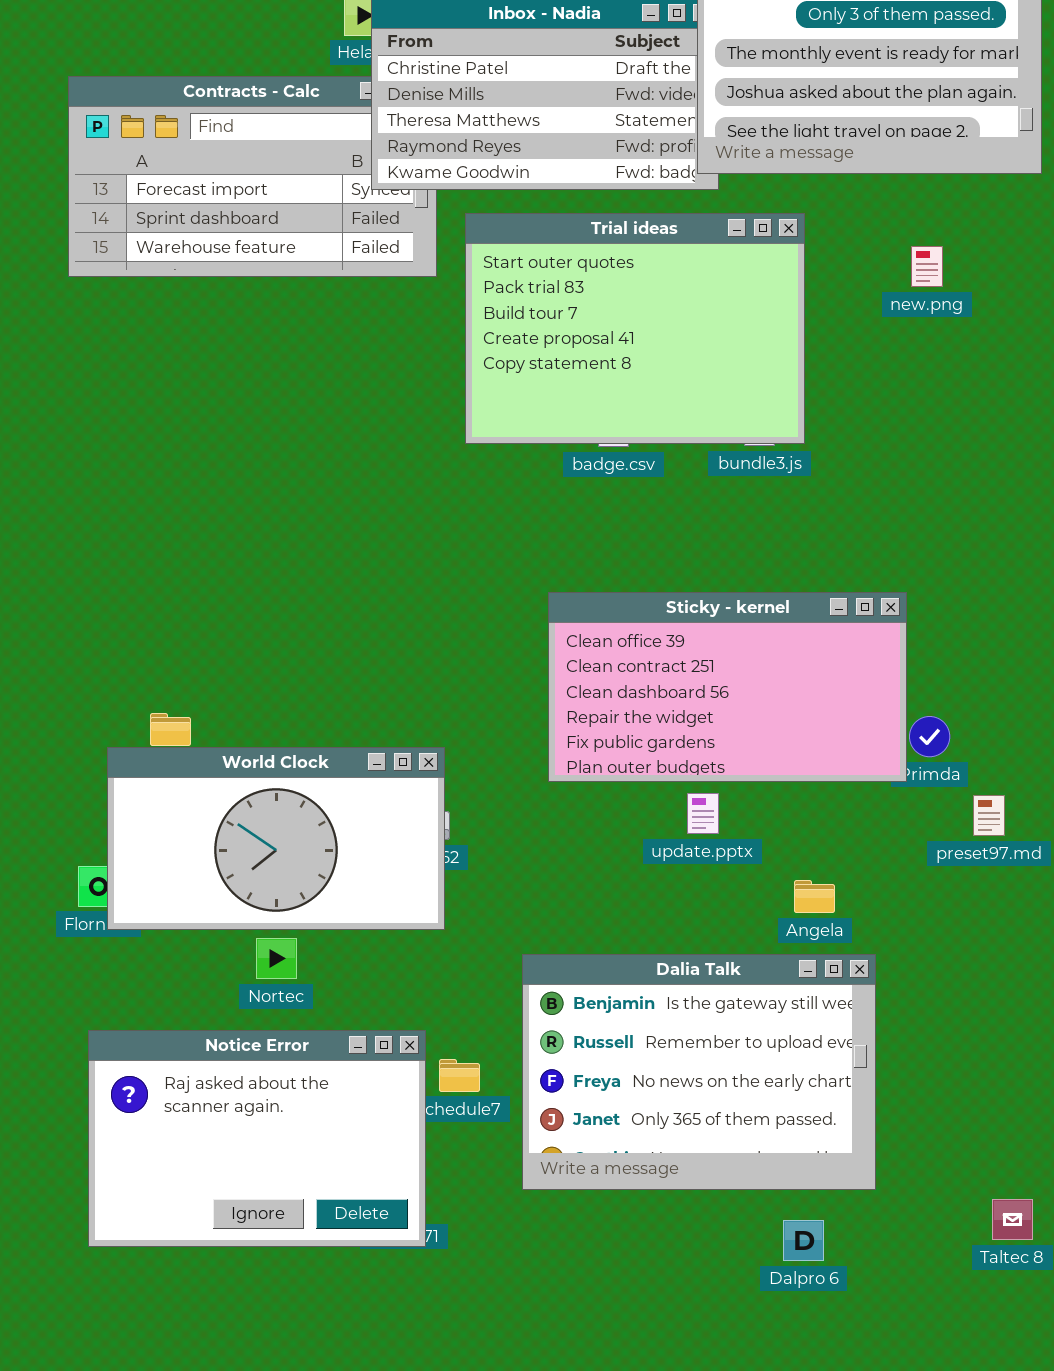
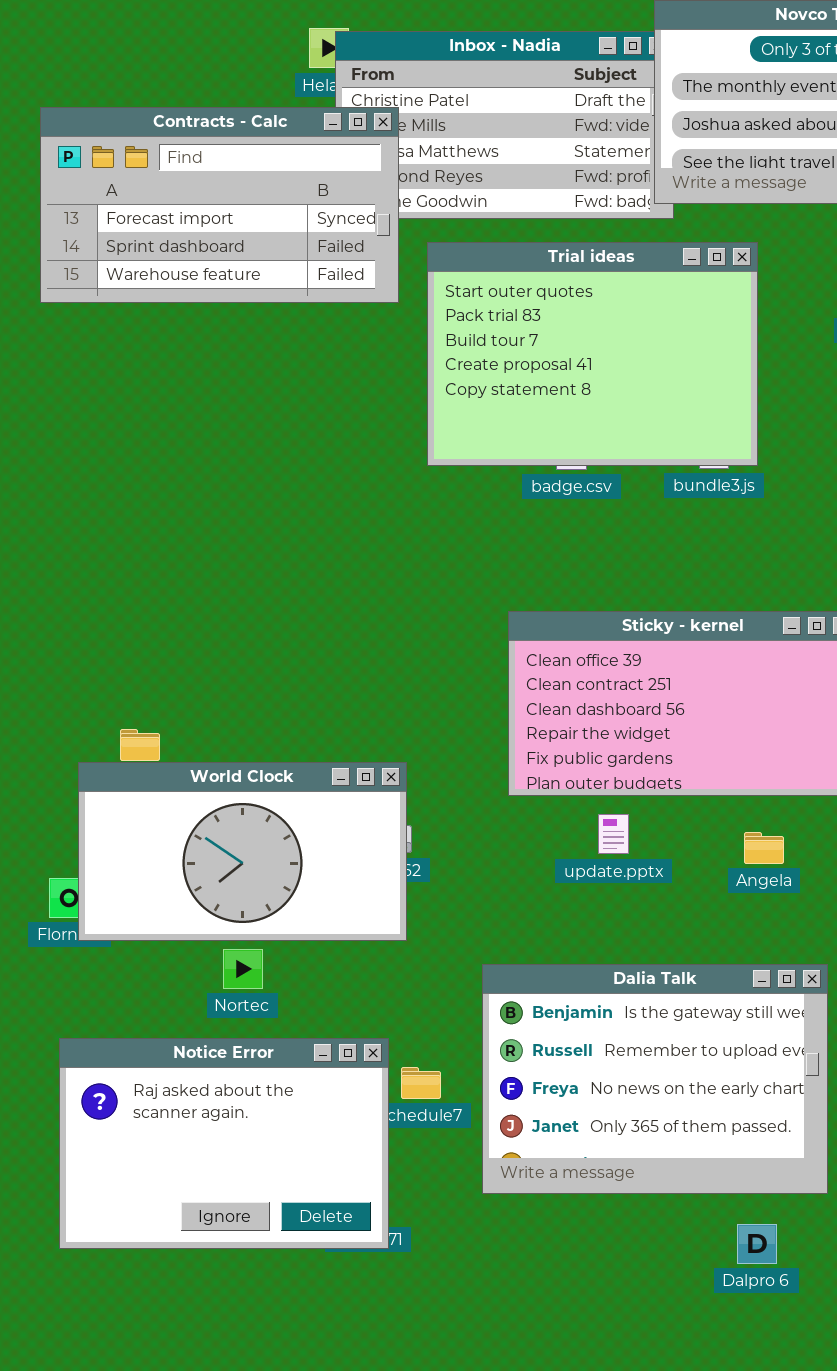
Contracts - Calc: [68,76,437,277] -> [40,107,399,303], raised
update.pptx: [687,793,719,834] -> [598,814,629,854], moved
Angela: [794,880,835,913] -> [744,832,784,864], moved

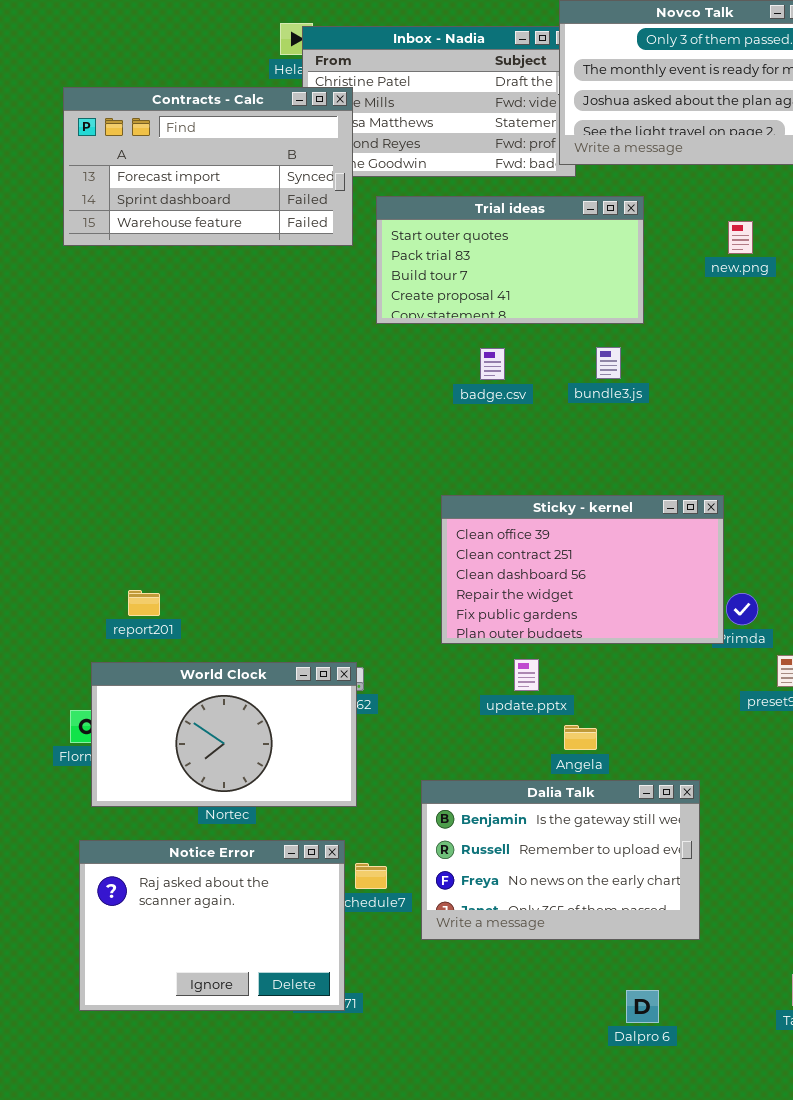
Trial ideas: [427,242,758,466] -> [376,196,644,324], resized
World Clock: [78,762,407,941] -> [91,662,357,807], moved
Angela: [744,832,784,864] -> [564,725,597,750], moved
Dalia Talk: [482,964,828,1194] -> [421,780,700,940], resized

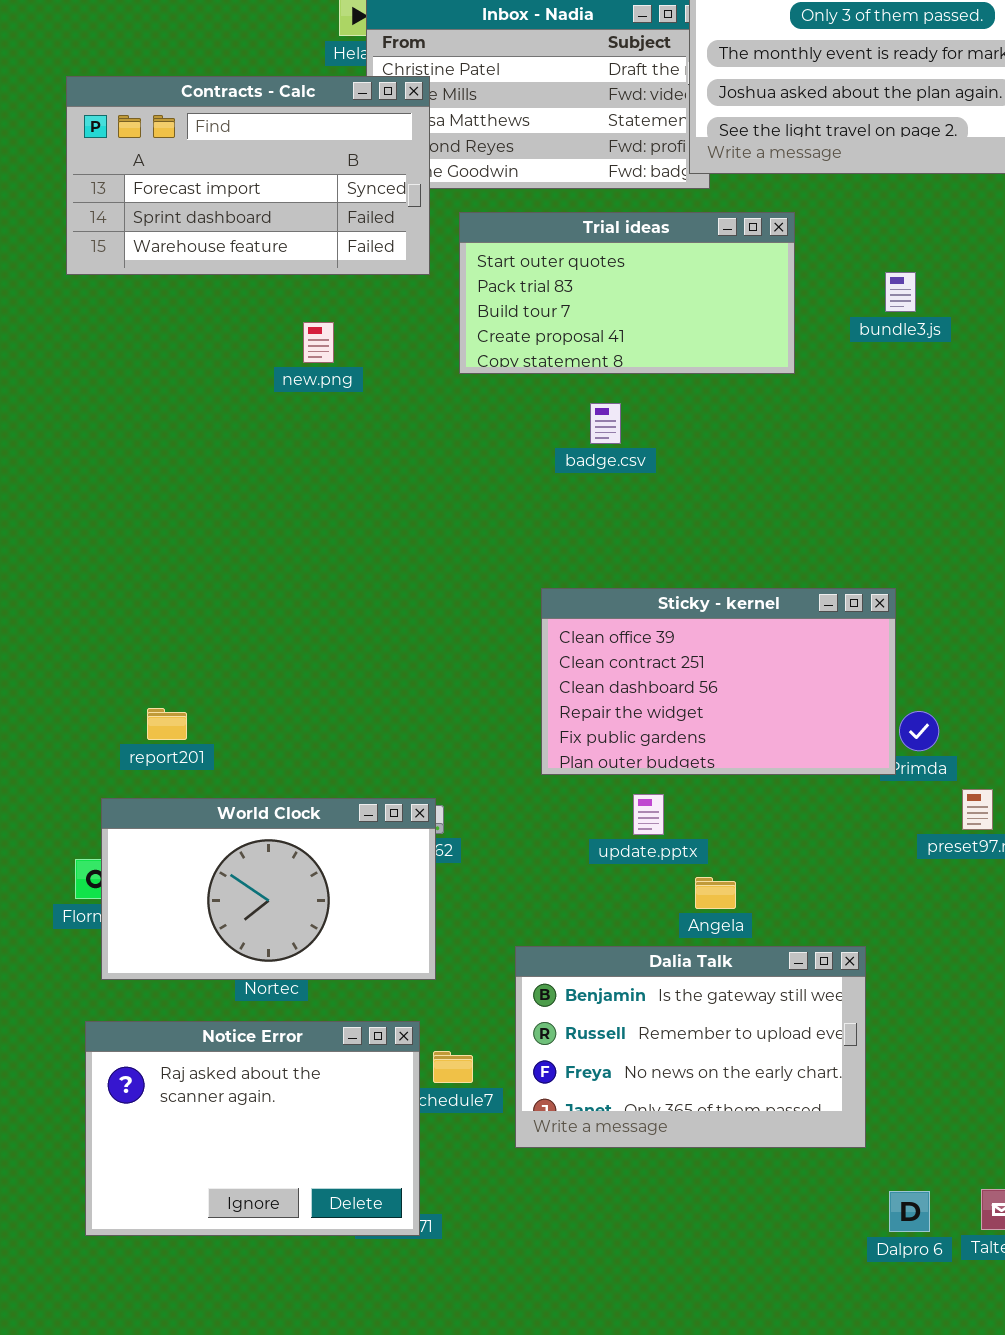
new.png: [728,221,753,254] -> [303,322,334,363], moved
bundle3.js: [596,347,621,379] -> [885,272,916,312], moved
Dalpro 6: [626,990,659,1023] -> [889,1191,930,1232], moved

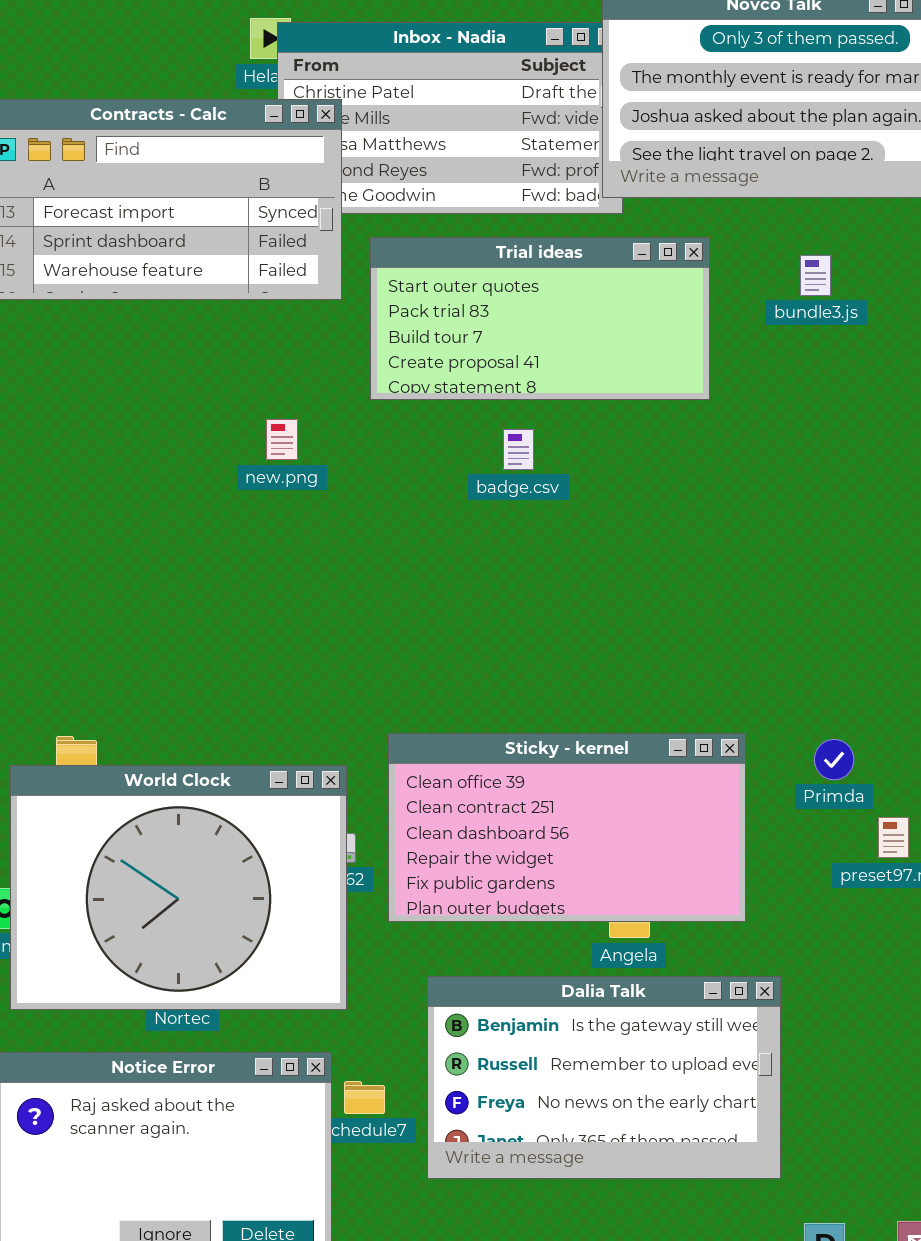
bundle3.js: [885,272,916,312] -> [800,255,831,296], moved
new.png: [303,322,334,363] -> [266,419,298,460], moved
Sticky - kernel: [541,588,896,775] -> [388,733,746,922], moved
World Clock: [101,798,436,980] -> [10,765,347,1010], resized

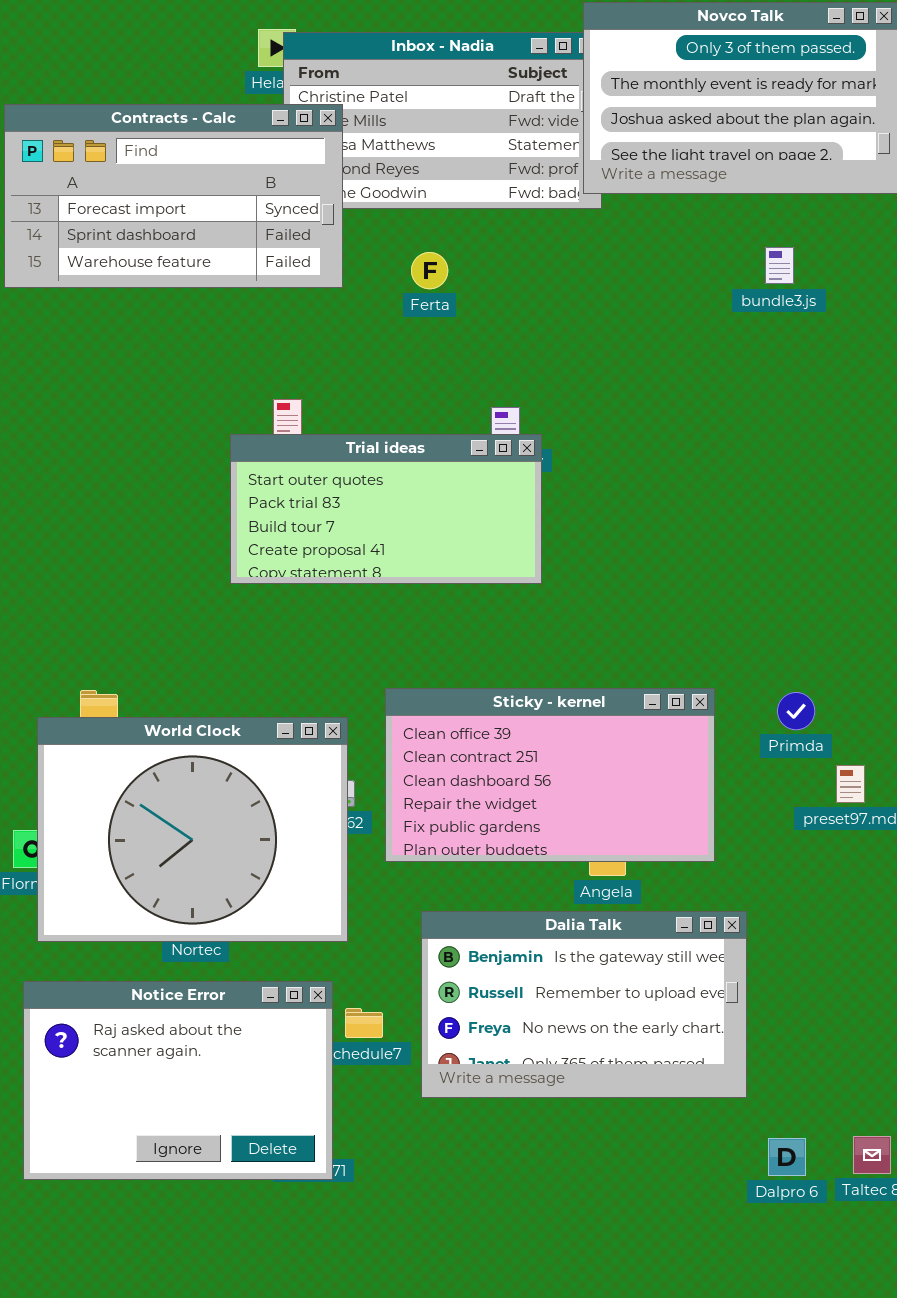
Trial ideas: [370,237,710,400] -> [230,434,542,584], moved

